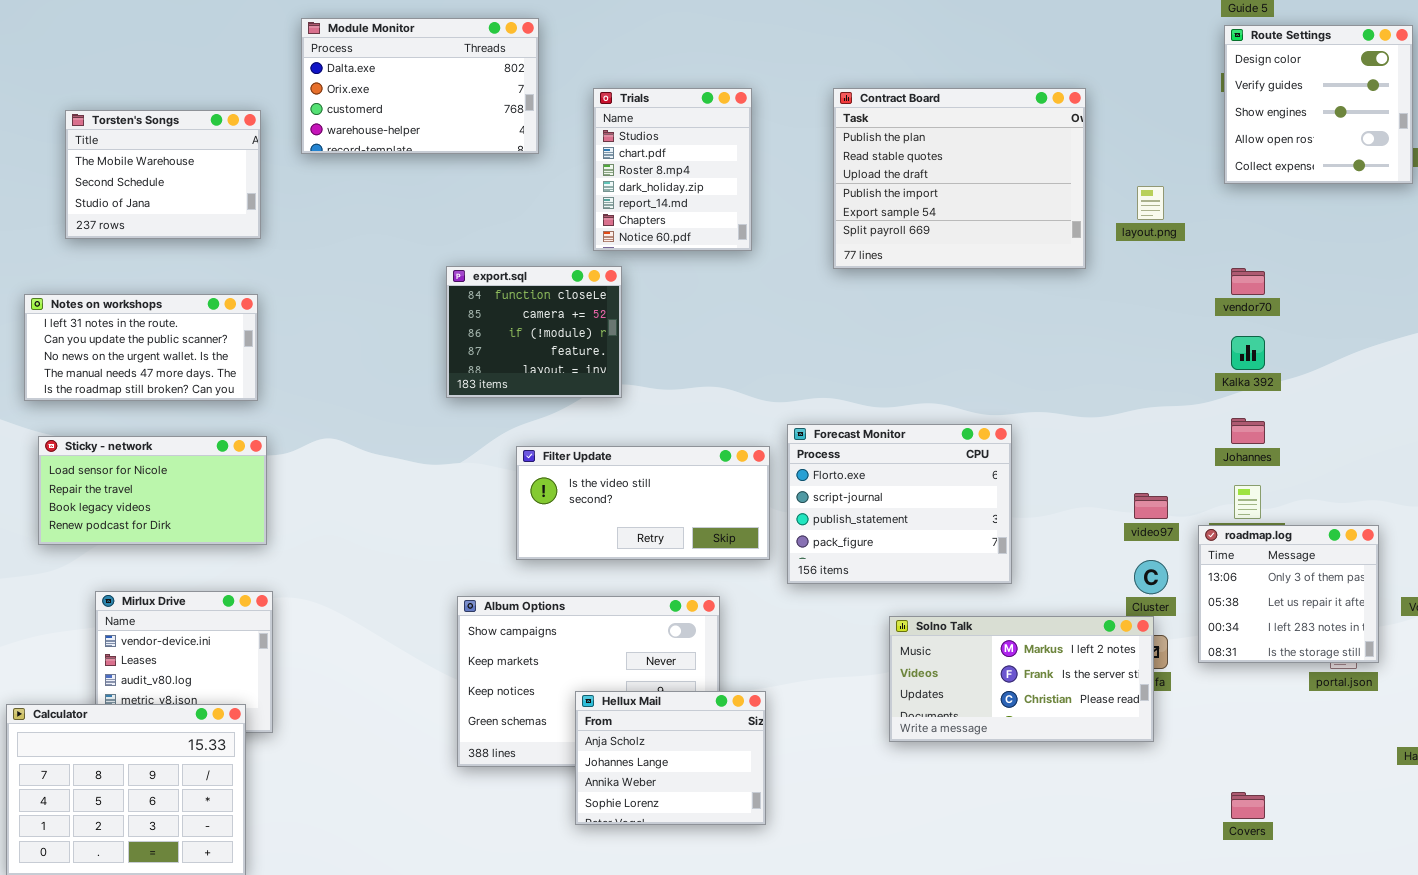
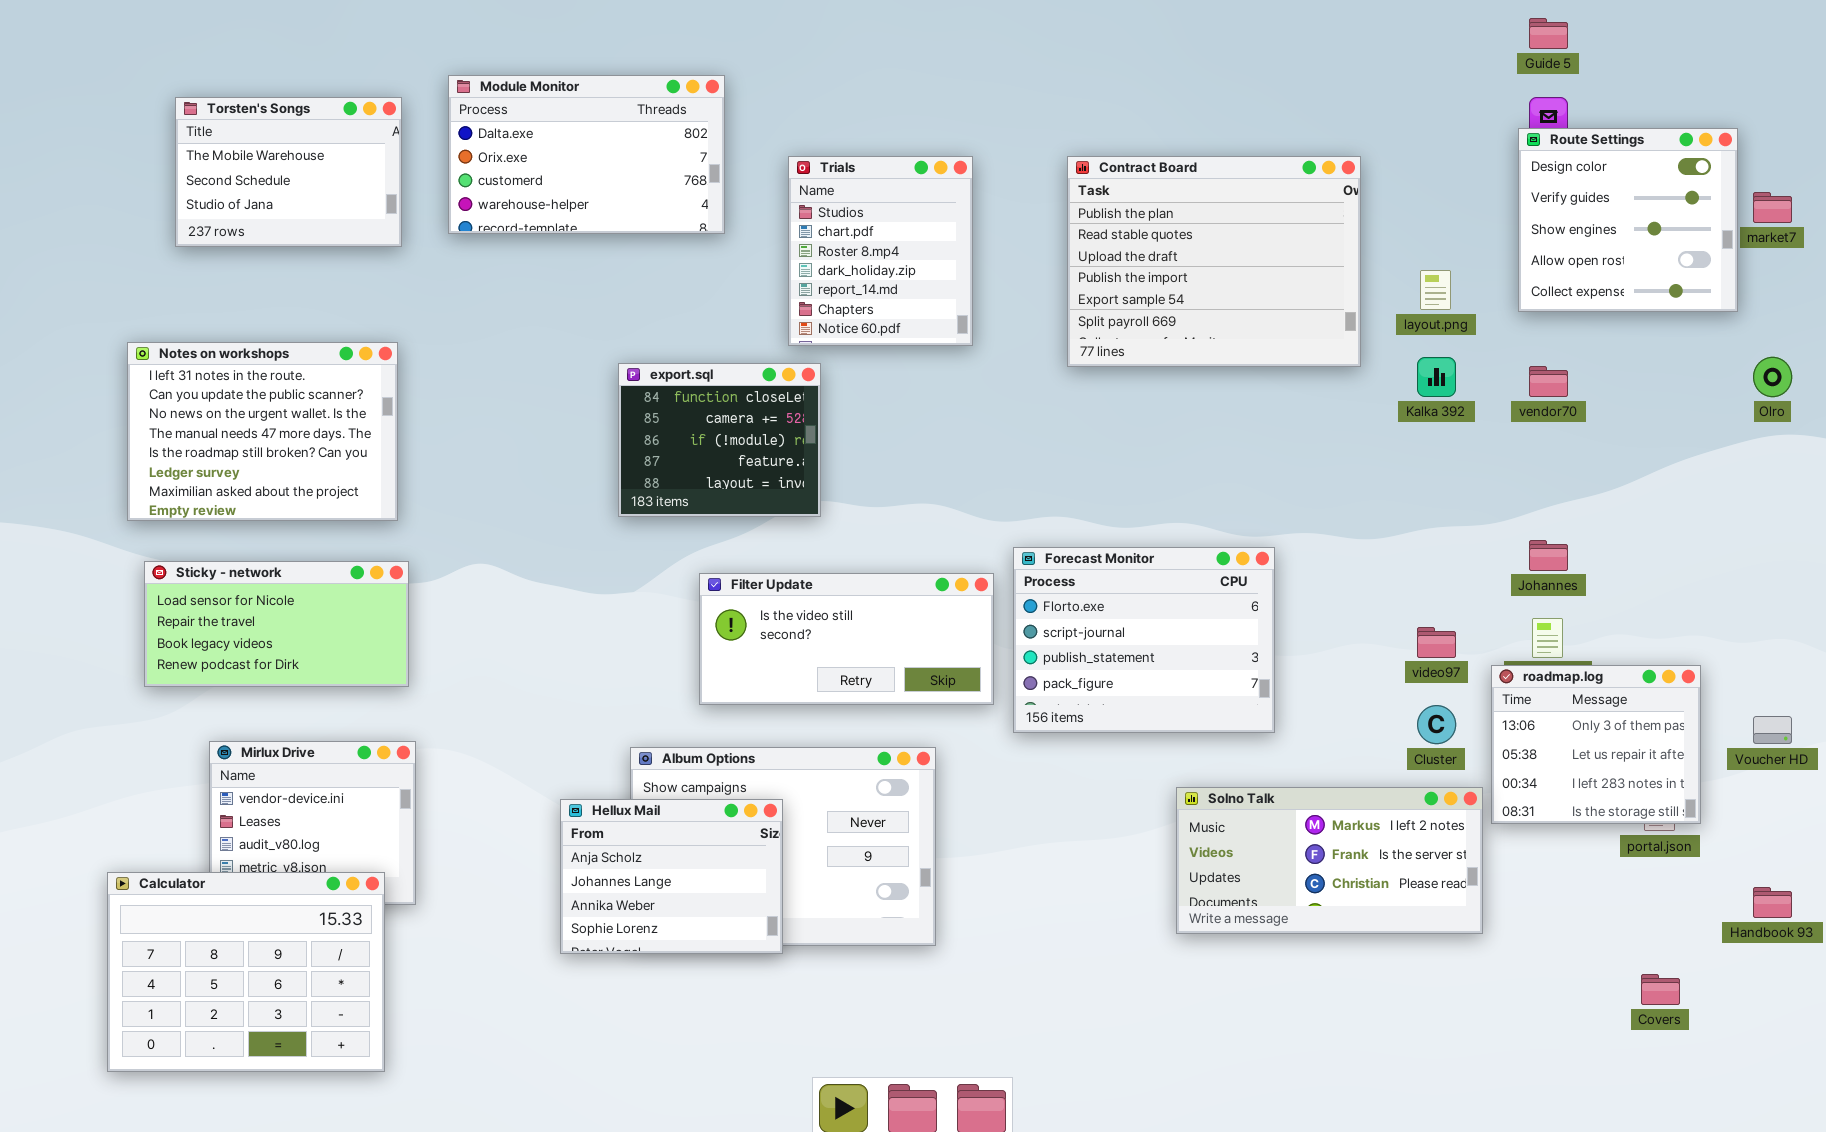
Route Settings: [1224,25,1413,184] -> [1518,128,1738,312], moved
Torsten's Songs: [65,110,261,239] -> [175,97,402,247], moved
Notes on workshops: [24,294,258,401] -> [127,342,398,521], resized
Kalka 392: [1231,336,1265,370] -> [1417,357,1456,397], moved
Solno Talk: [889,616,1154,742] -> [1176,787,1483,934], moved
Hellux Mail: [575,691,766,825] -> [560,799,783,954], moved
Covers: [1231,792,1265,819] -> [1641,974,1680,1005], moved

